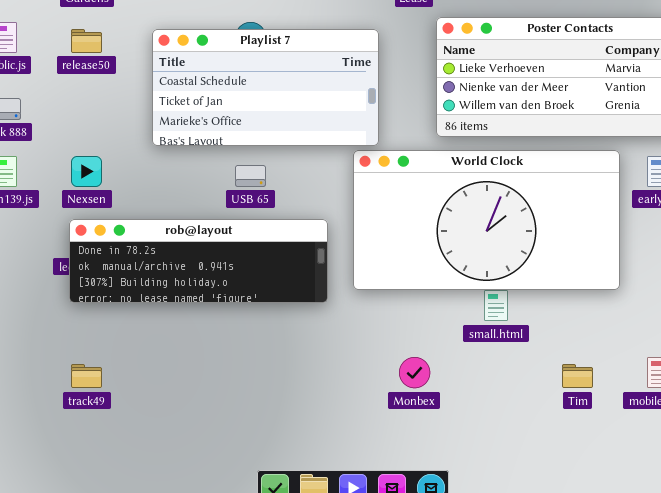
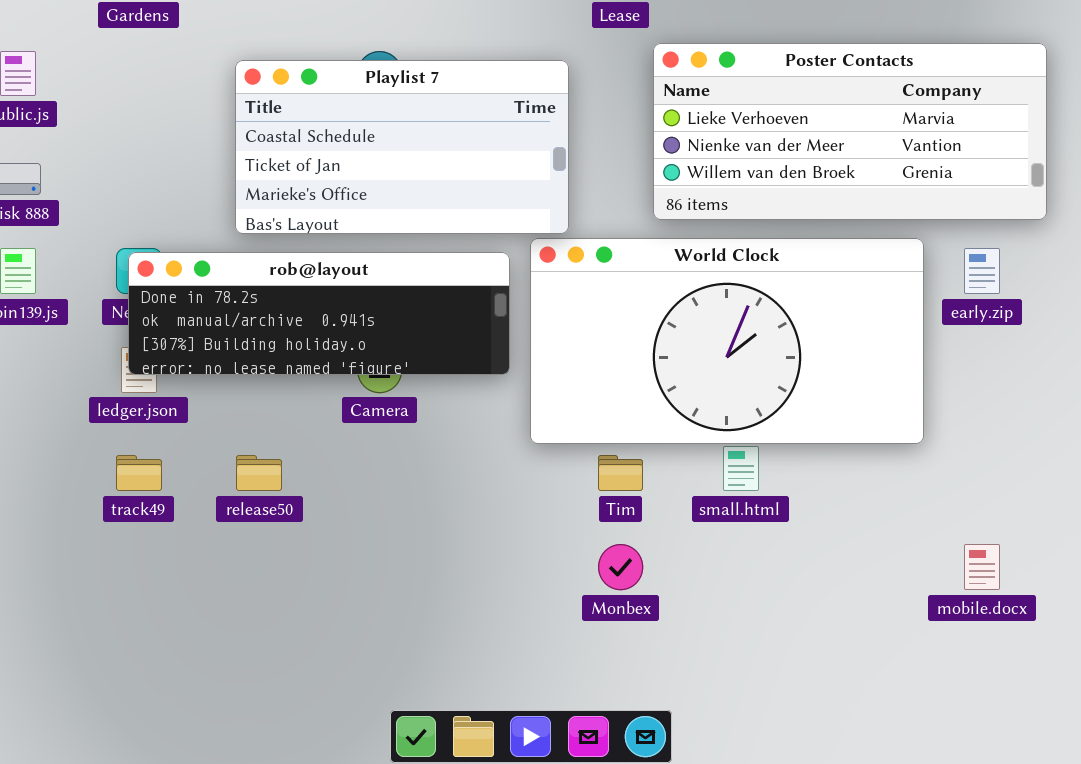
release50: [71,29,102,53] -> [236,455,282,491], moved
rob@layout: [69,219,328,303] -> [128,252,510,375], moved
track49: [71,364,102,388] -> [116,455,162,491], moved
Tim: [562,364,593,388] -> [598,455,643,491], moved

